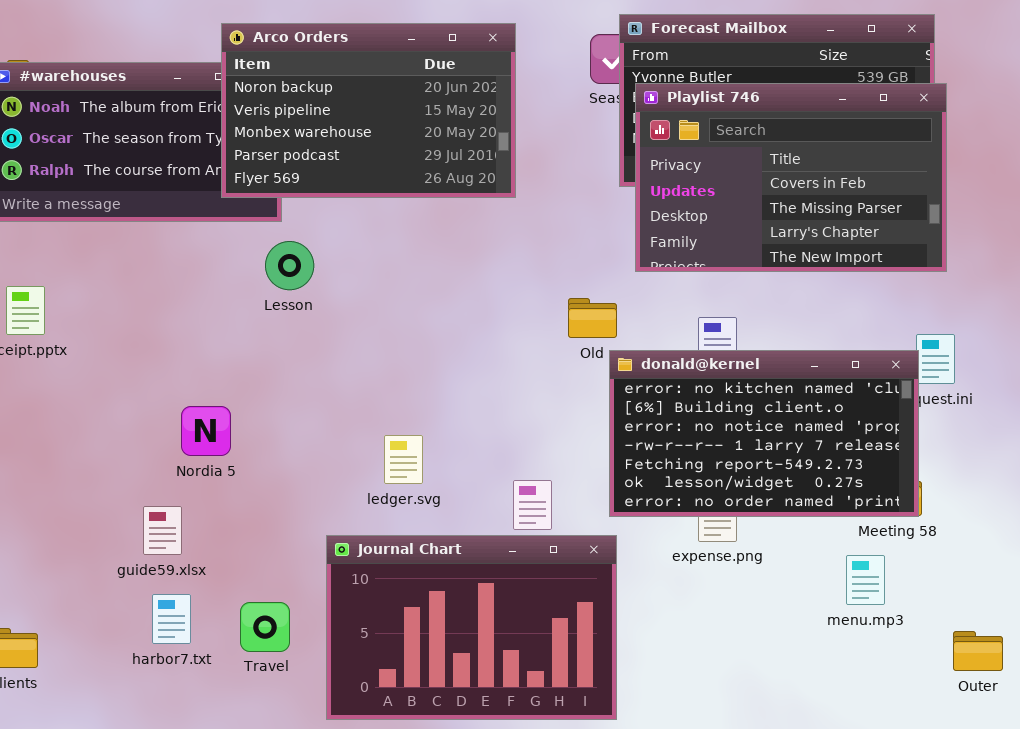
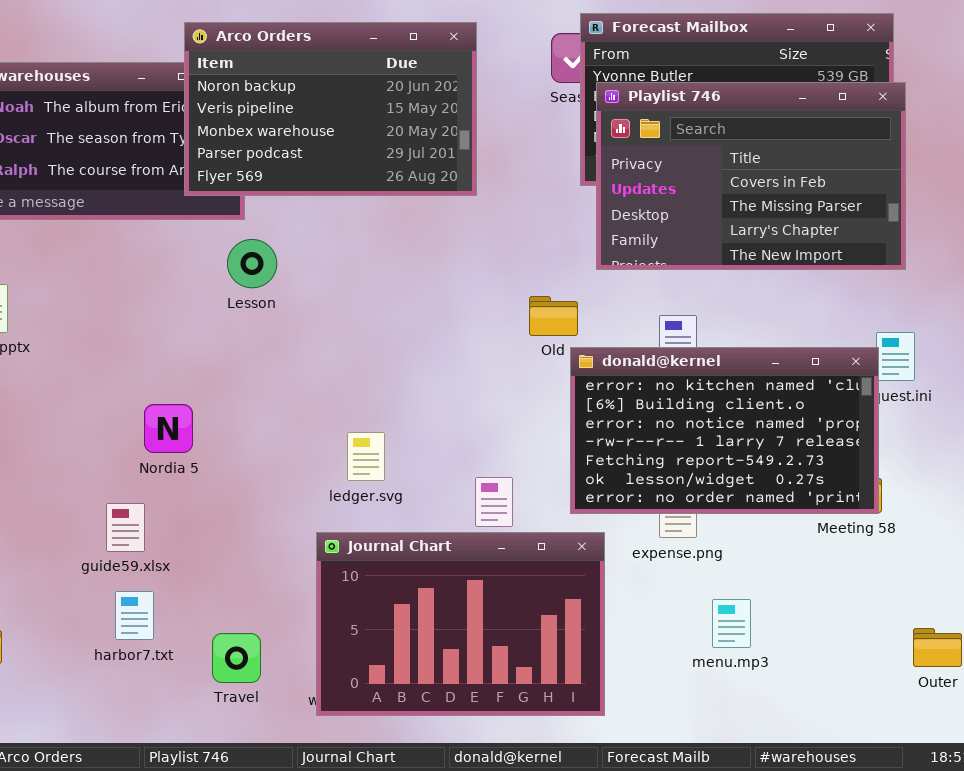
Journal Chart: [326,535,617,720] -> [316,532,605,716], moved
menu.mp3: [846,555,885,605] -> [712,599,751,648], moved
Travel: [240,602,290,652] -> [212,633,261,683], moved

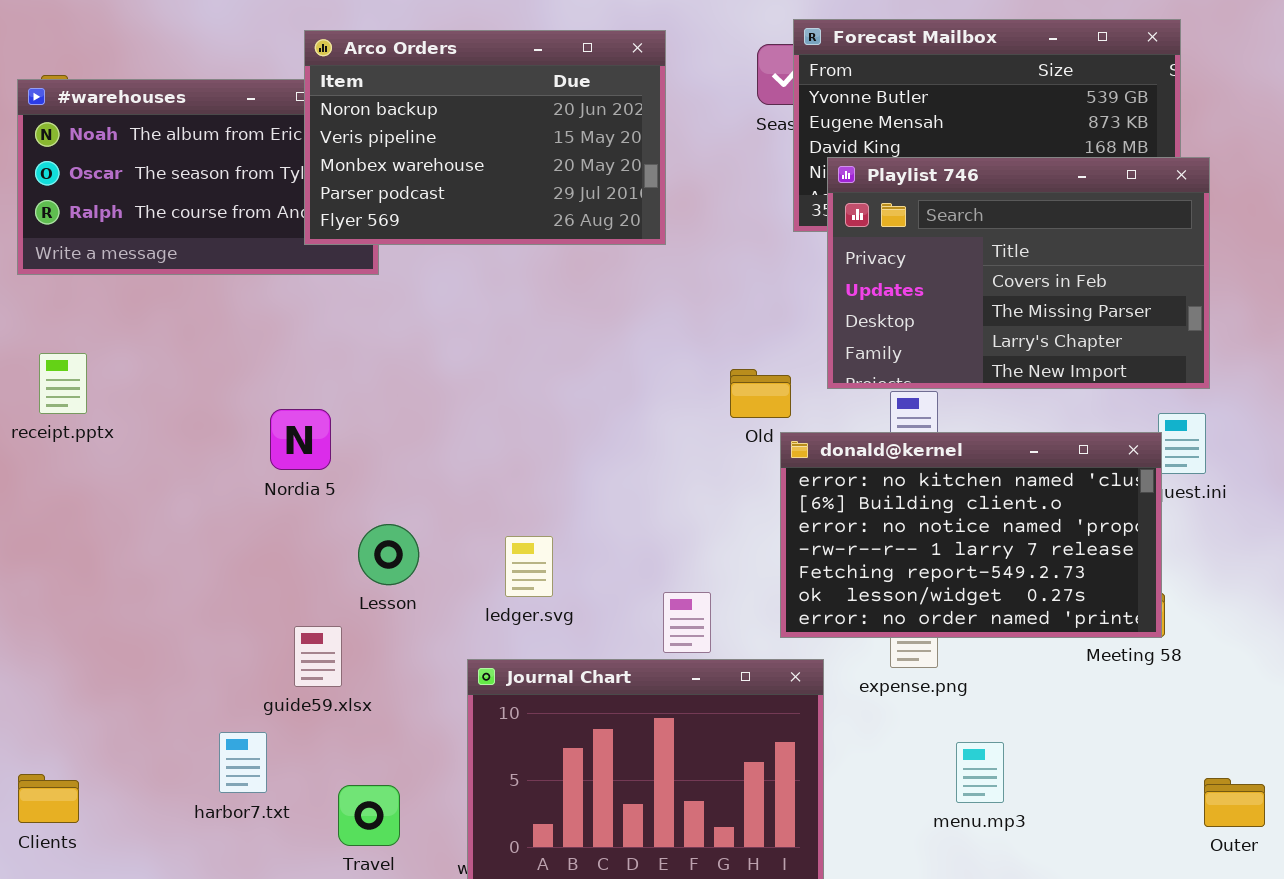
Playlist 746: [596,82,906,270] -> [827,157,1210,389], moved
Lesson: [227,239,277,288] -> [358,524,419,585], moved
Nordia 5: [144,404,193,453] -> [270,409,331,470], moved
guide59.xlsx: [106,503,145,552] -> [294,626,342,687], moved

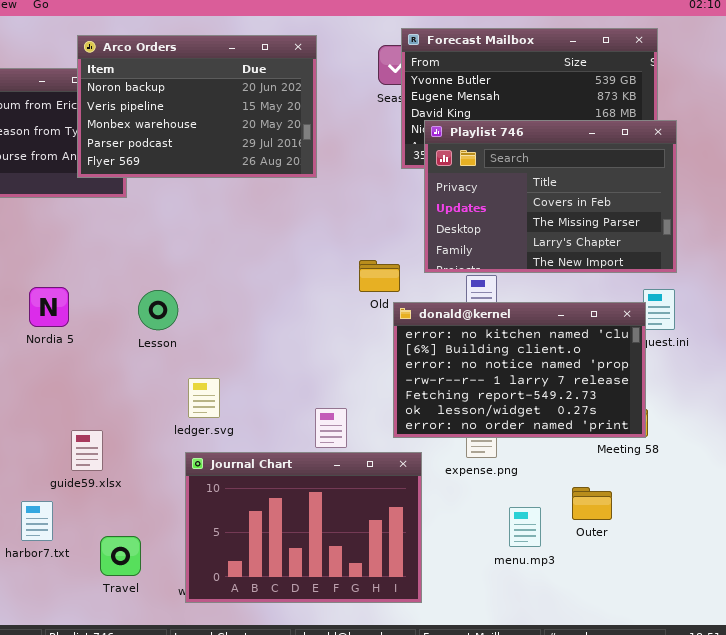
Nordia 5: [270,409,331,470] -> [29,287,69,327], moved
Lesson: [358,524,419,585] -> [138,290,178,330], moved
ledger.svg: [505,536,553,597] -> [188,378,220,418], moved
Outer: [1204,778,1265,827] -> [572,487,612,520], moved

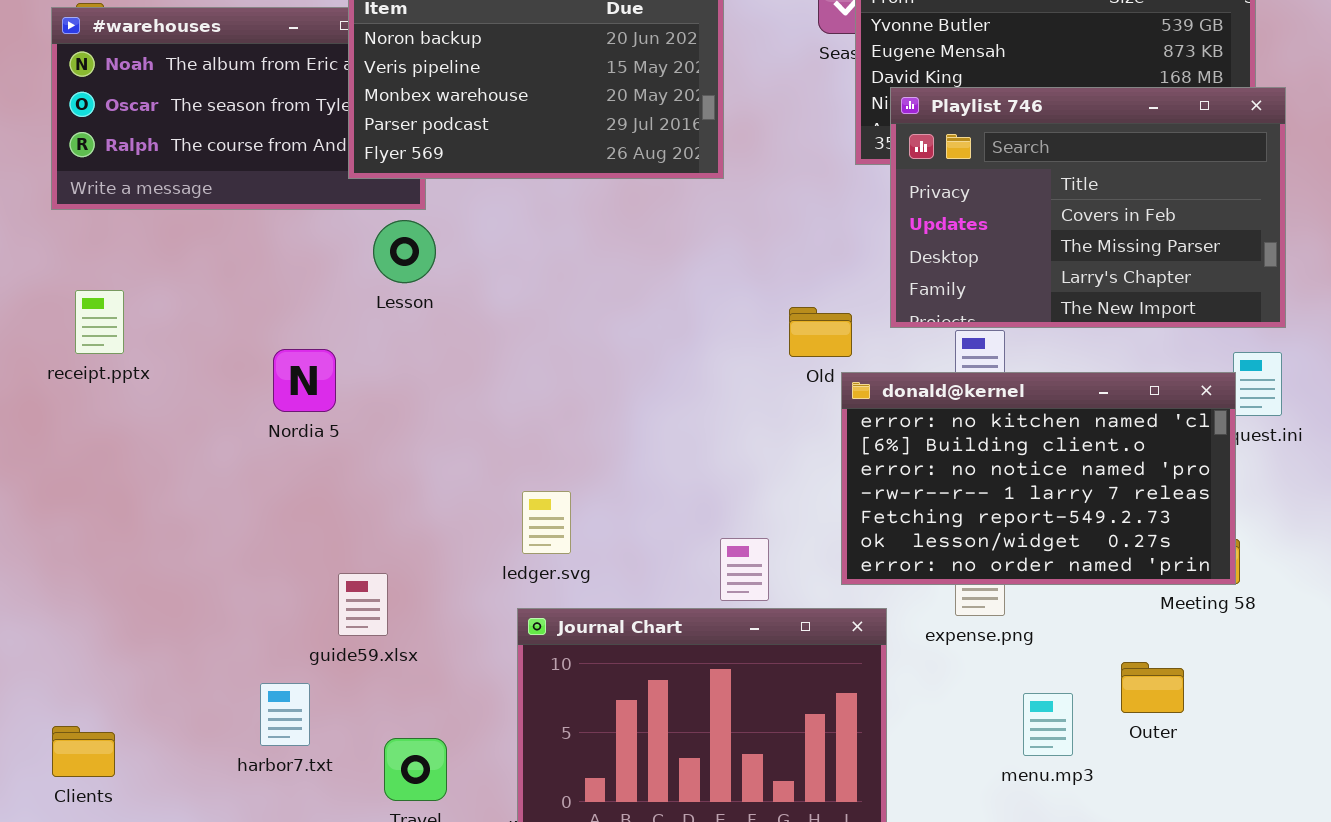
Lesson: [138,290,178,330] -> [373,220,436,283], moved

